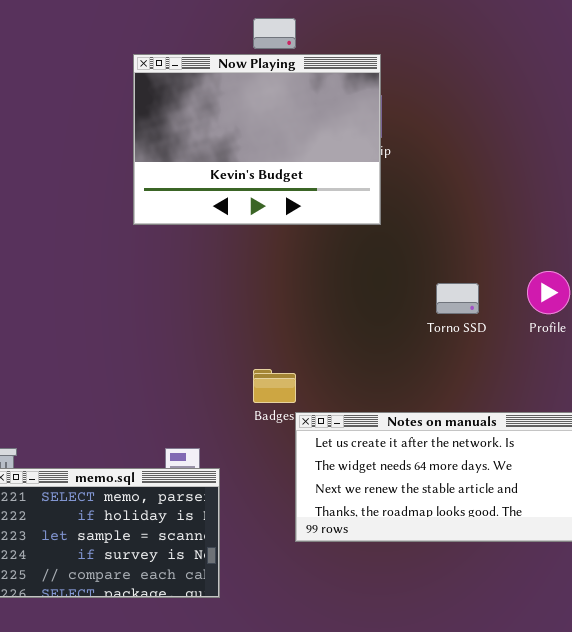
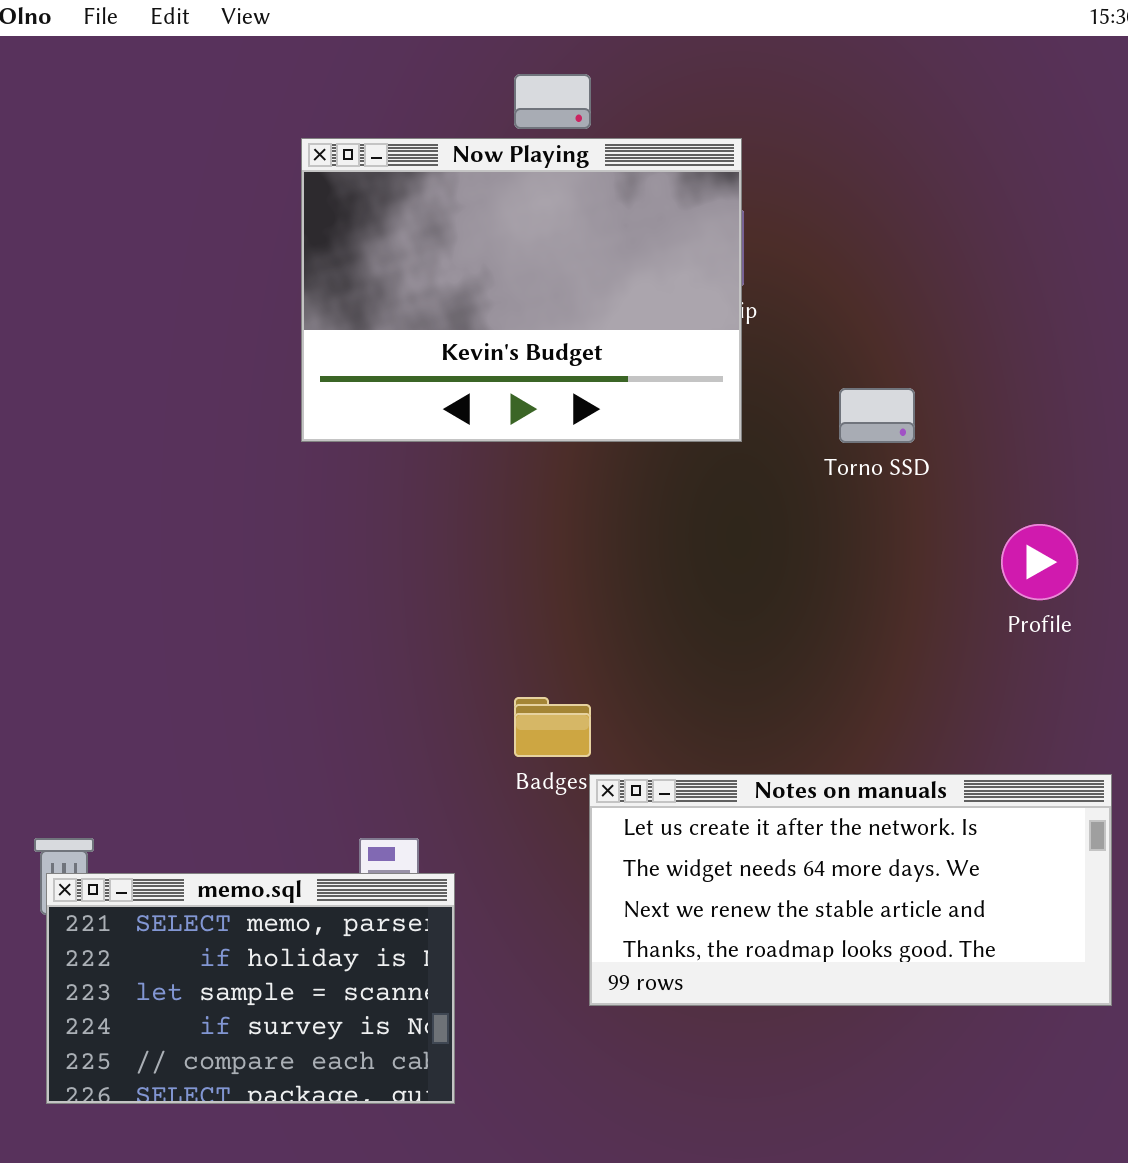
Torno SSD: [436,283,479,314] -> [839,388,915,443], moved

